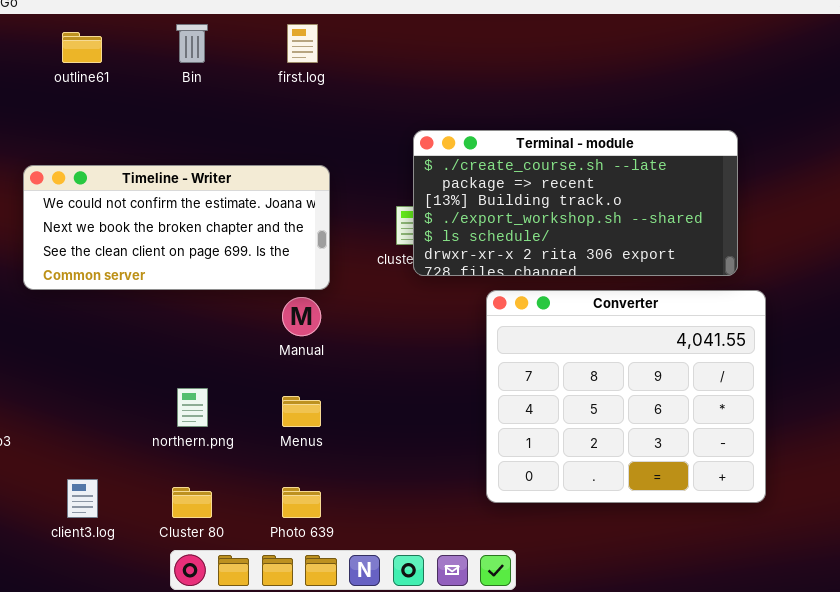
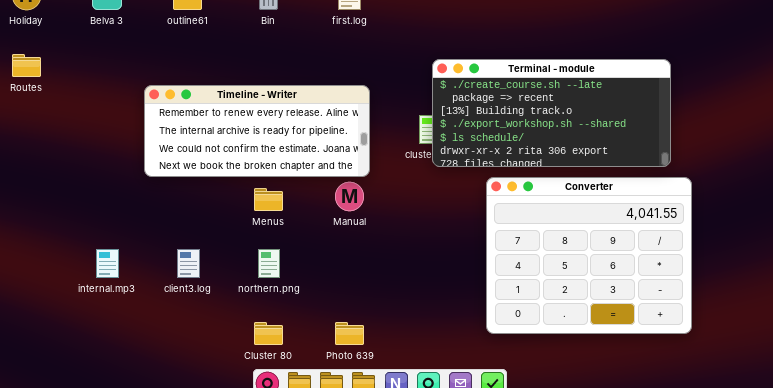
Timeline - Writer: [23,165,330,290] -> [144,85,370,177], scrolled up 2 rows
Menus: [282,396,321,427] -> [254,188,283,211], moved
client3.log: [67,479,98,518] -> [177,249,200,278], moved

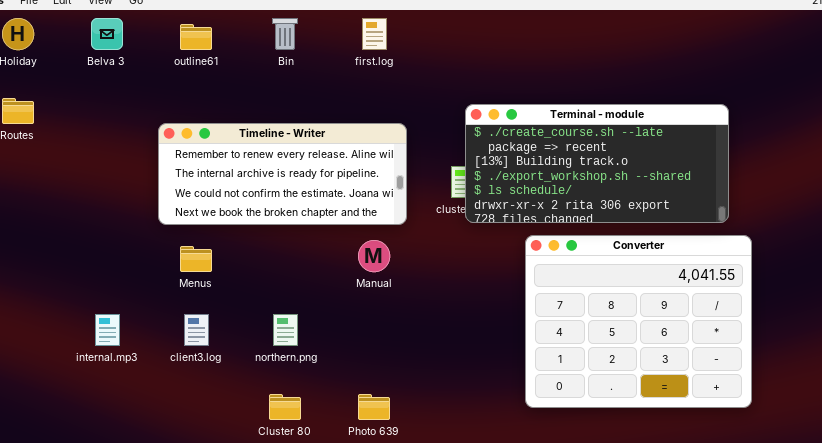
Timeline - Writer: [144,85,370,177] -> [158,123,407,225], moved
Menus: [254,188,283,211] -> [180,246,212,272], moved

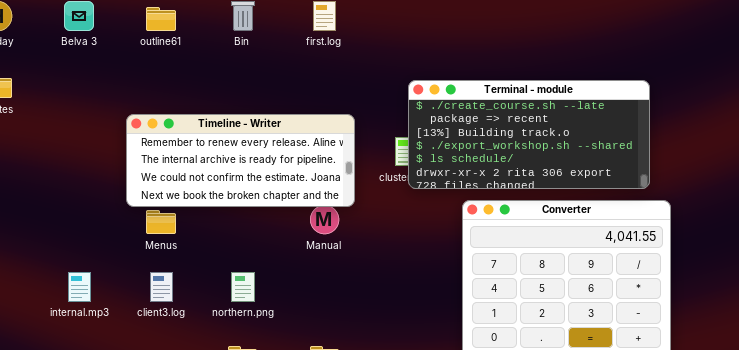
Timeline - Writer: [158,123,407,225] -> [126,114,355,207], moved

